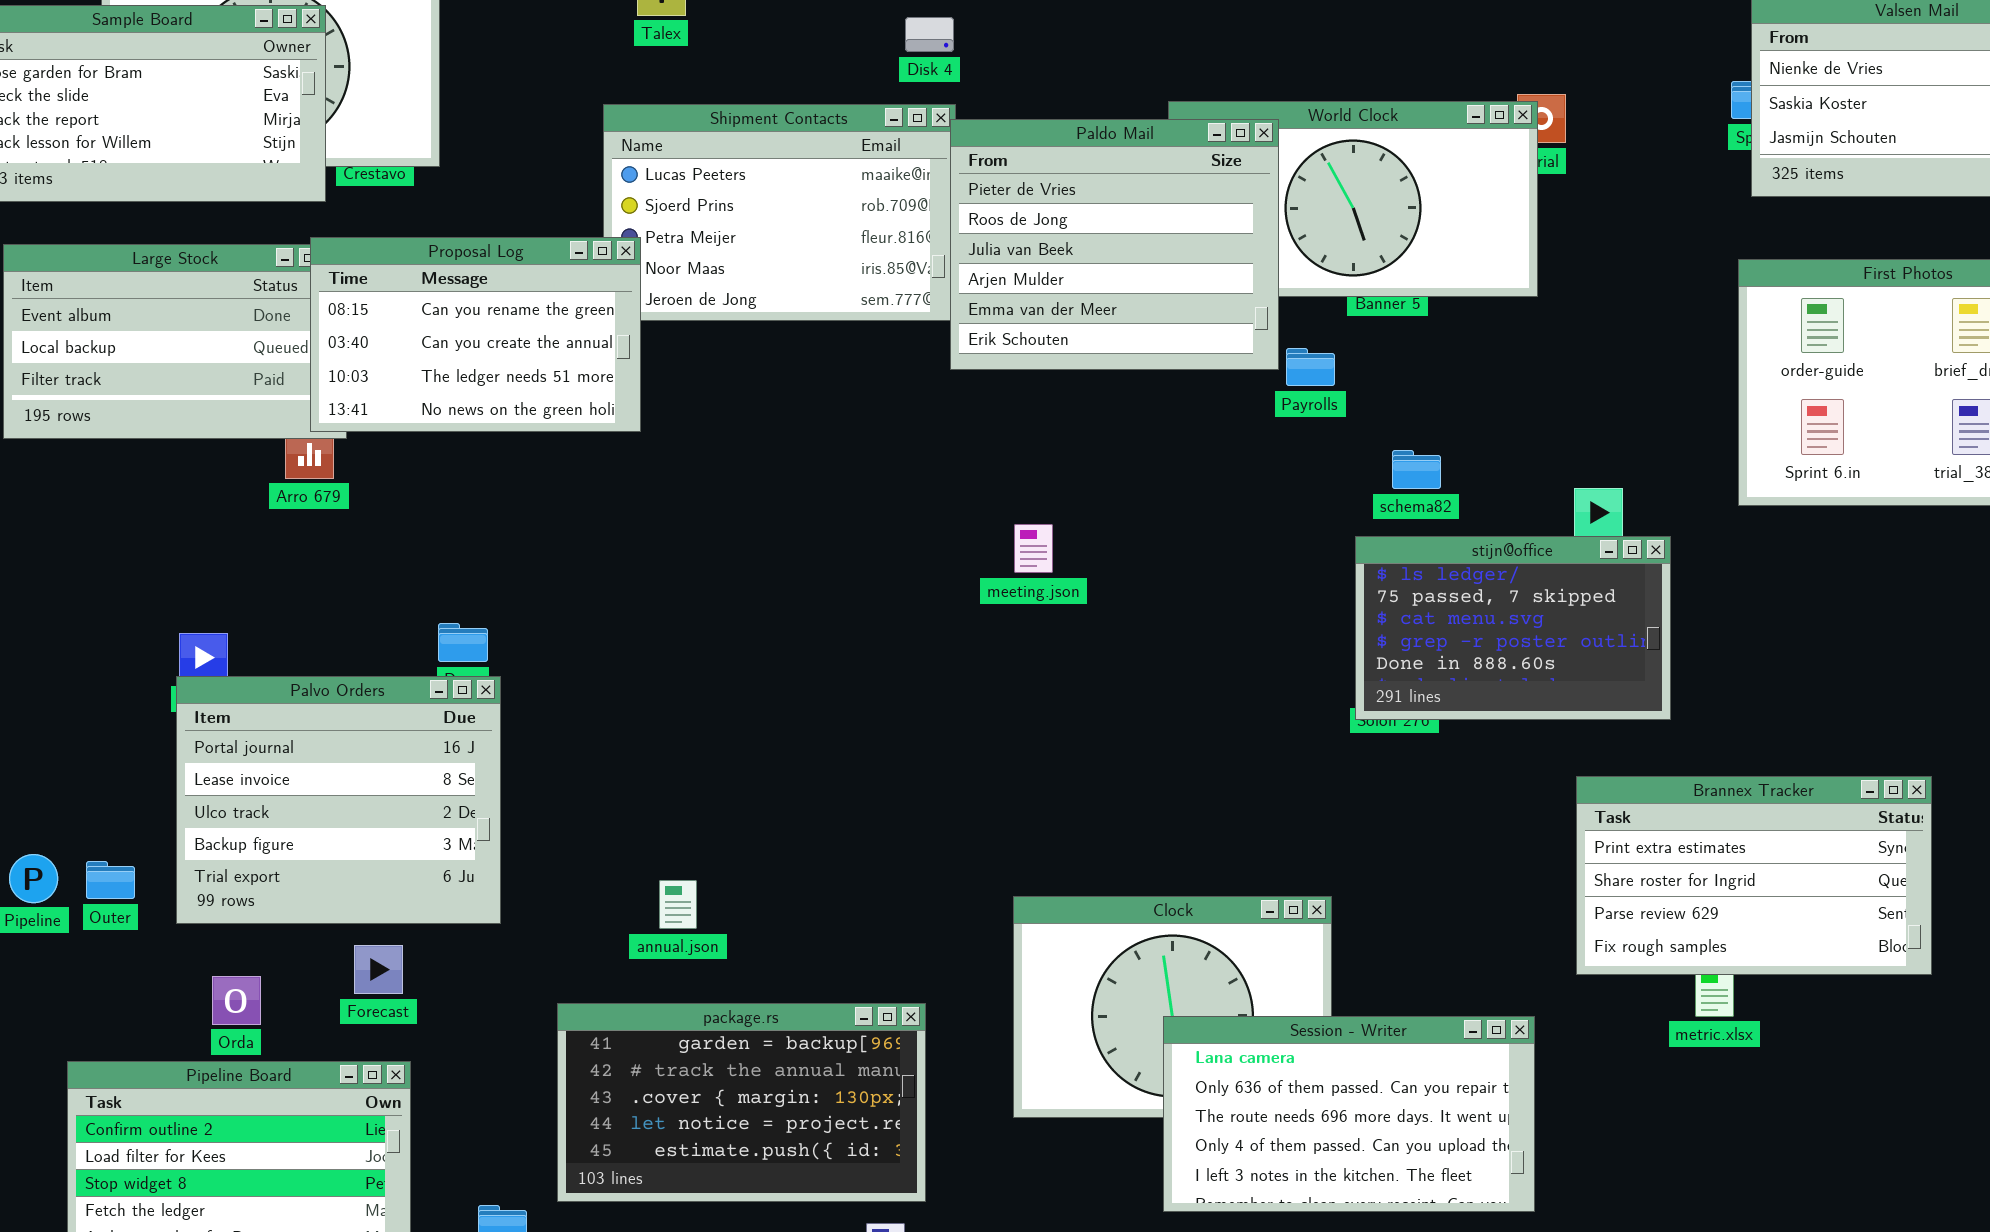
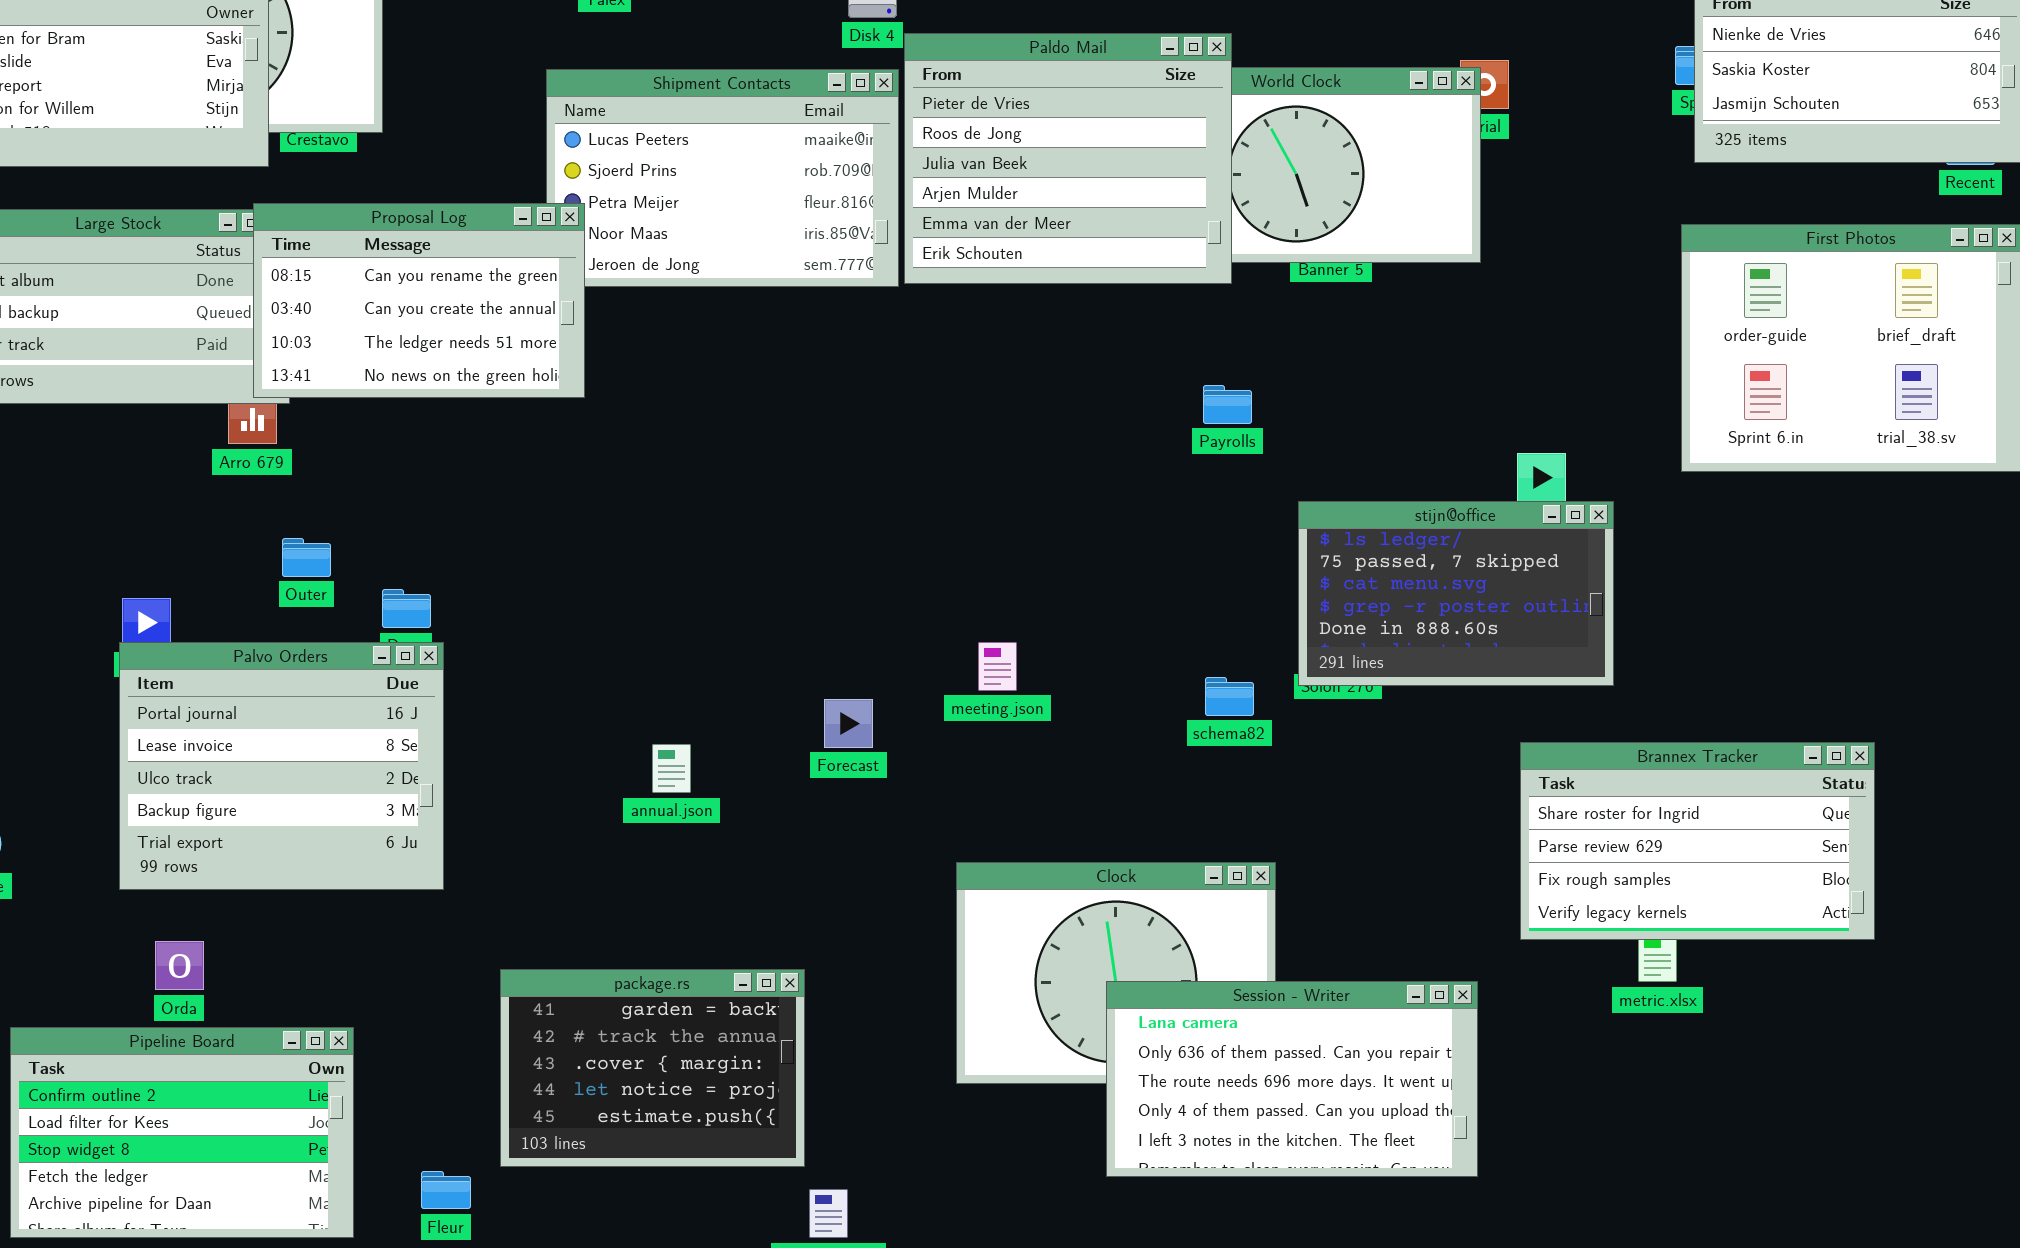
Paldo Mail: [950,119,1279,370] -> [904,33,1232,284], moved
Payrolls: [1286,348,1335,386] -> [1203,385,1252,424], moved
schema82: [1392,450,1441,489] -> [1205,677,1254,716], moved
meeting.json: [1014,524,1053,573] -> [978,642,1017,691], moved
Brannex Tracker: [1576,776,1932,975] -> [1520,742,1875,940], scrolled down 1 row
Outer: [86,861,135,899] -> [282,538,331,577], moved
annual.json: [659,880,697,929] -> [652,744,691,793], moved
Forecast: [354,945,403,994] -> [824,699,873,748], moved
package.rs: [557,1003,926,1202] -> [500,969,805,1167], resized

